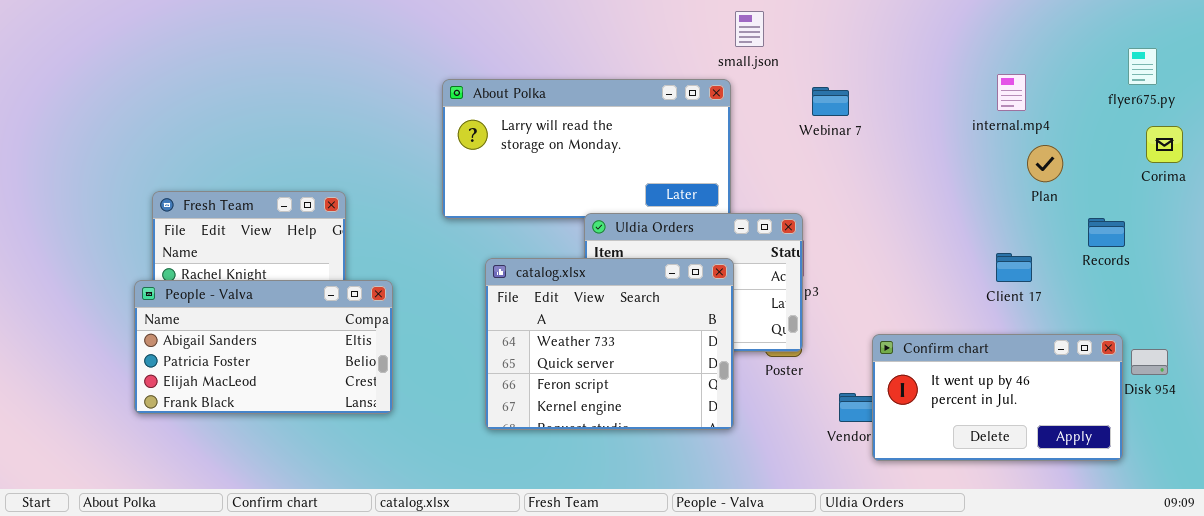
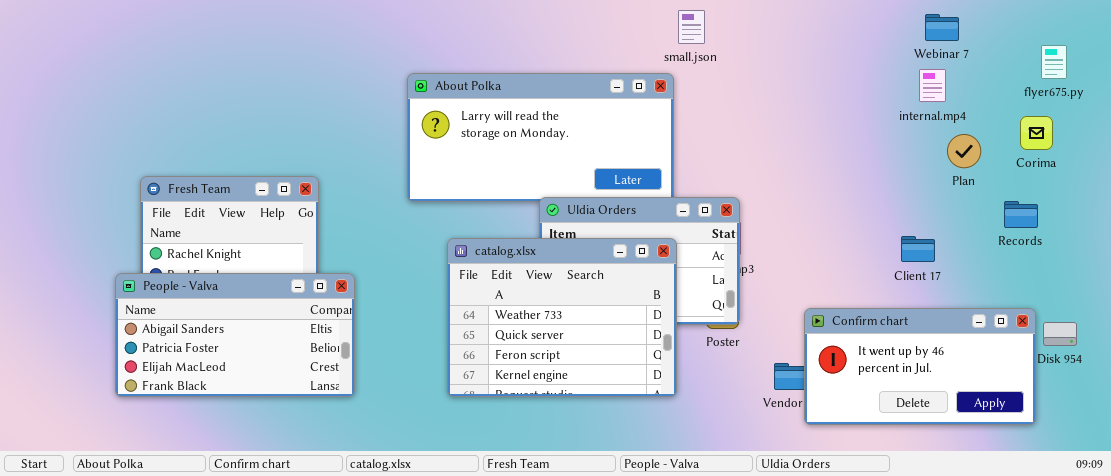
Webinar 7: [812,87,849,116] -> [925,14,959,41], moved
Corima: [1146,126,1183,163] -> [1020,116,1053,150], moved
Client 17: [996,253,1032,282] -> [901,236,935,262], moved
People - Valva: [134,280,393,414] -> [115,273,355,397], moved

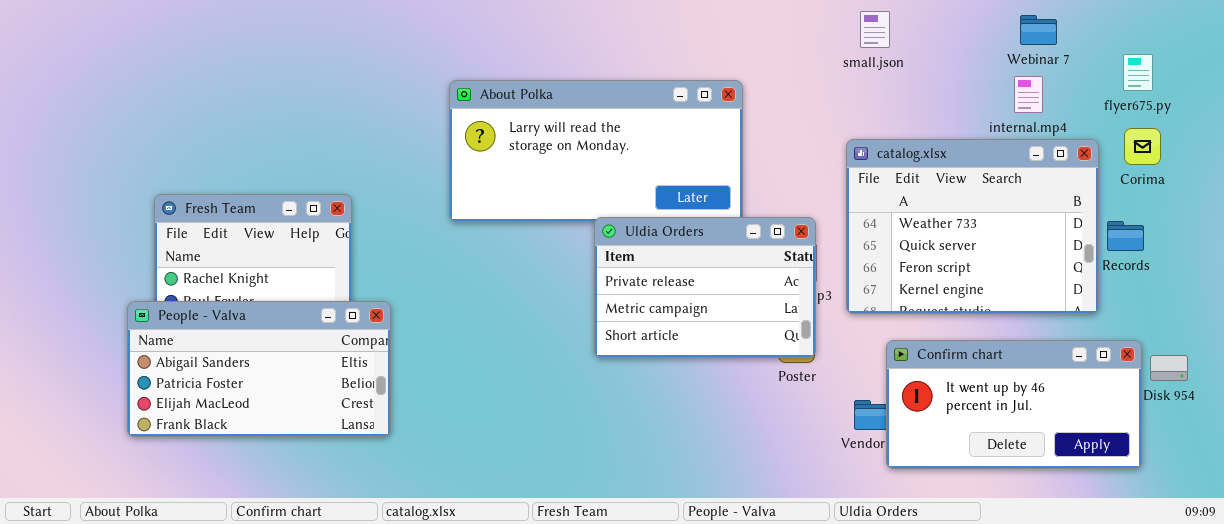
small.json: [678,10,705,44] -> [860,11,890,48], moved
flyer675.py: [1041,45,1067,79] -> [1123,54,1153,91], moved
catalog.xlsx: [447,238,677,397] -> [846,139,1099,314], moved

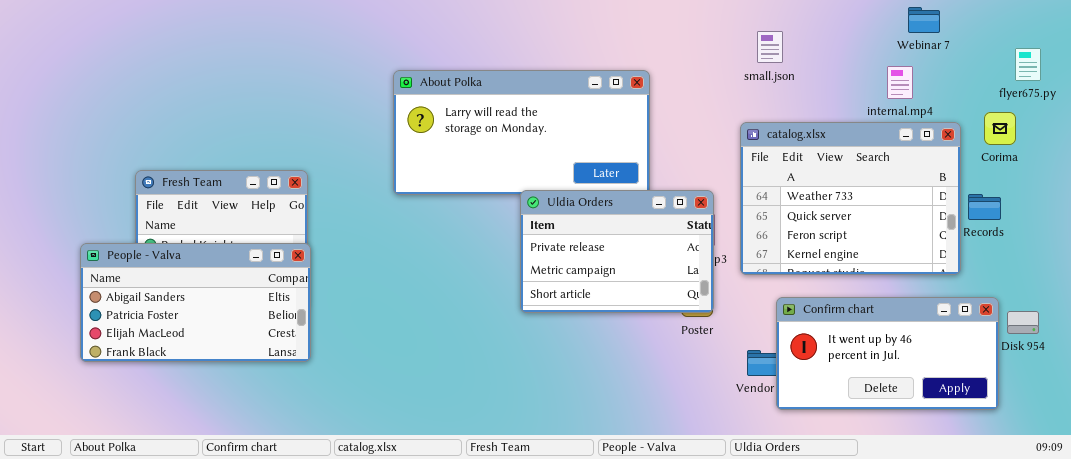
small.json: [860,11,890,48] -> [757,31,783,63], moved
Webinar 7: [1020,15,1057,45] -> [908,7,940,33], moved
flyer675.py: [1123,54,1153,91] -> [1015,48,1041,81], moved
People - Valva: [127,301,391,437] -> [80,243,311,362], moved

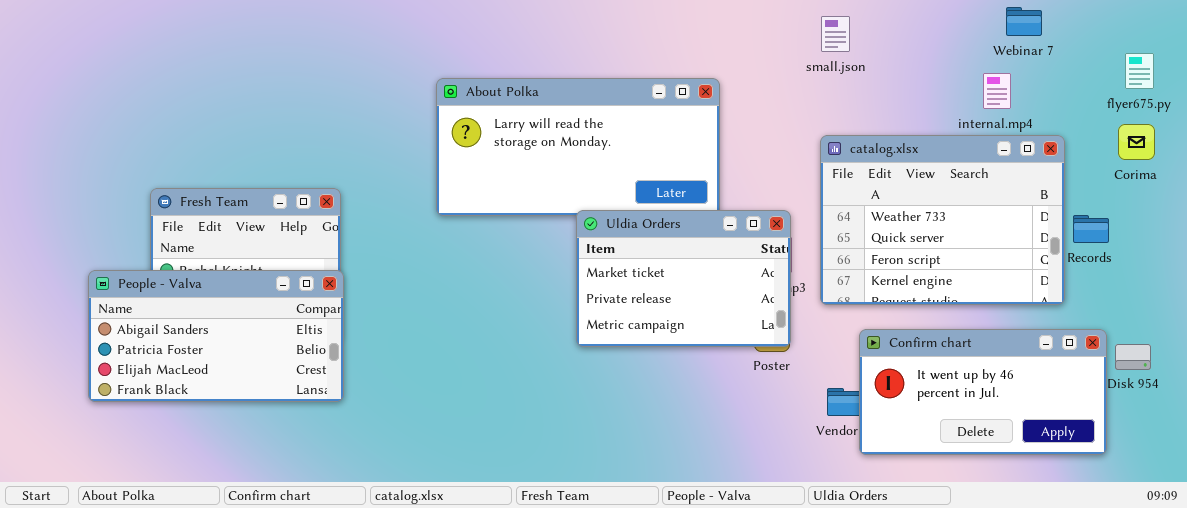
small.json: [757,31,783,63] -> [821,16,850,52], moved
Corima: [984,112,1016,145] -> [1118,124,1155,160], moved
Uldia Orders: [520,190,714,313] -> [576,210,791,347], scrolled up 1 row

